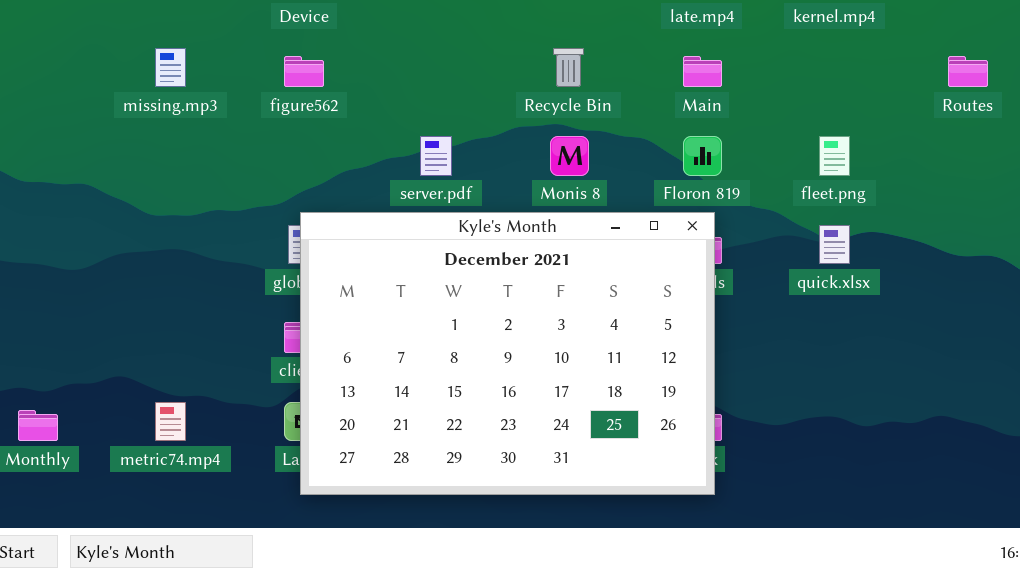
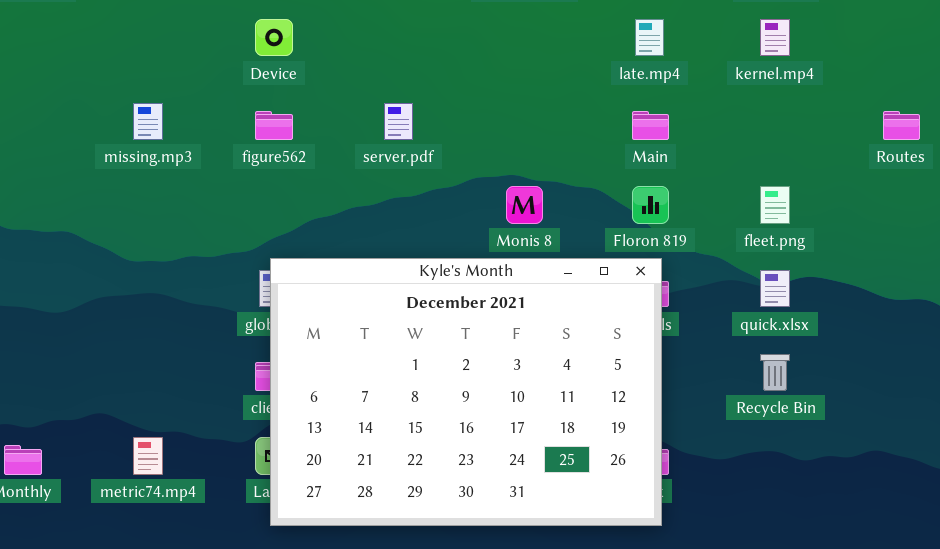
Recycle Bin: [553,48,584,87] -> [760,354,790,391], moved
server.pdf: [420,136,452,176] -> [384,103,413,140], moved

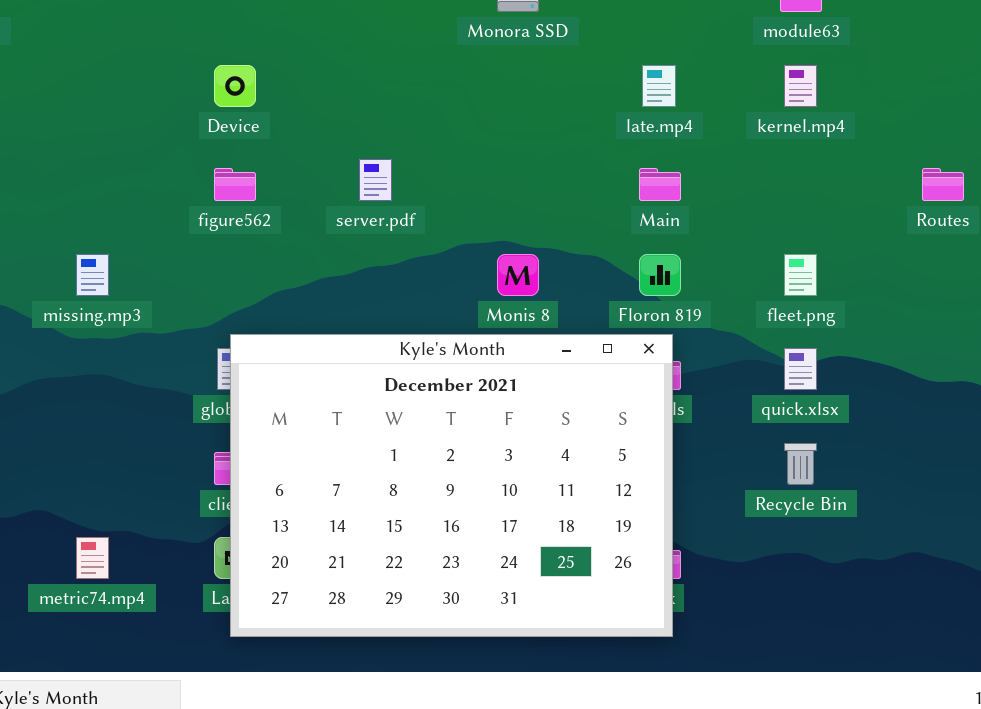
missing.mp3: [133,103,163,140] -> [76,254,109,296], moved

